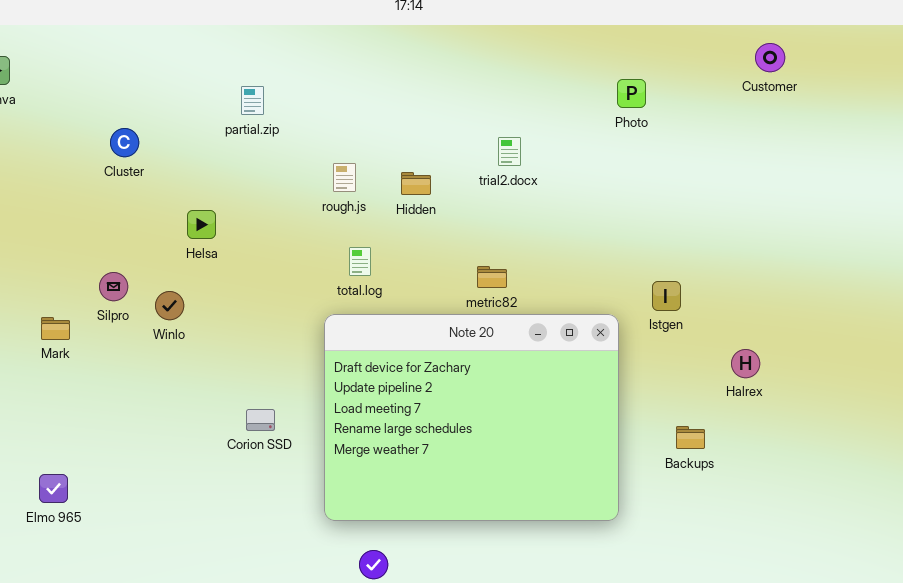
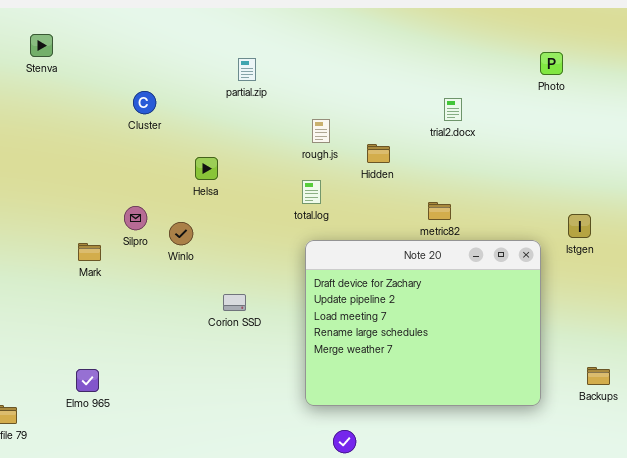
Hidden: [401,172,431,195] -> [367,144,390,163], moved
total.log: [349,247,371,276] -> [302,180,321,204], moved
Corion SSD: [246,409,275,431] -> [223,294,246,311], moved
Backups: [676,426,705,449] -> [587,367,610,385], moved

